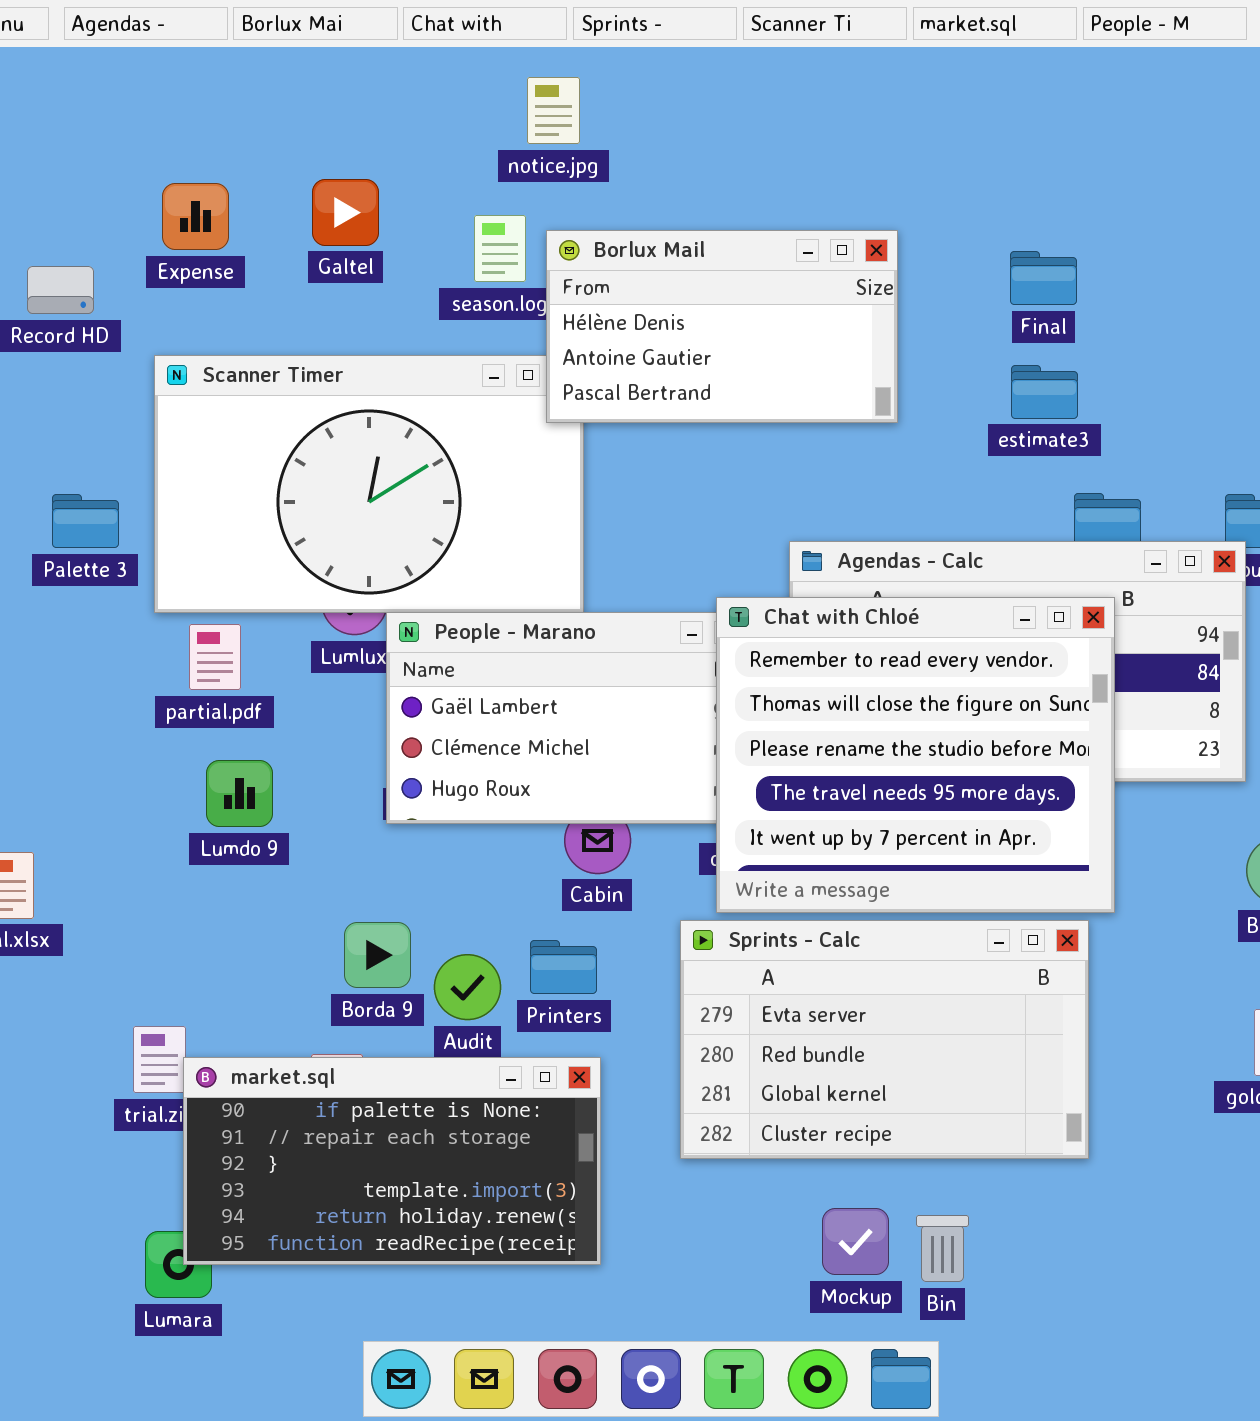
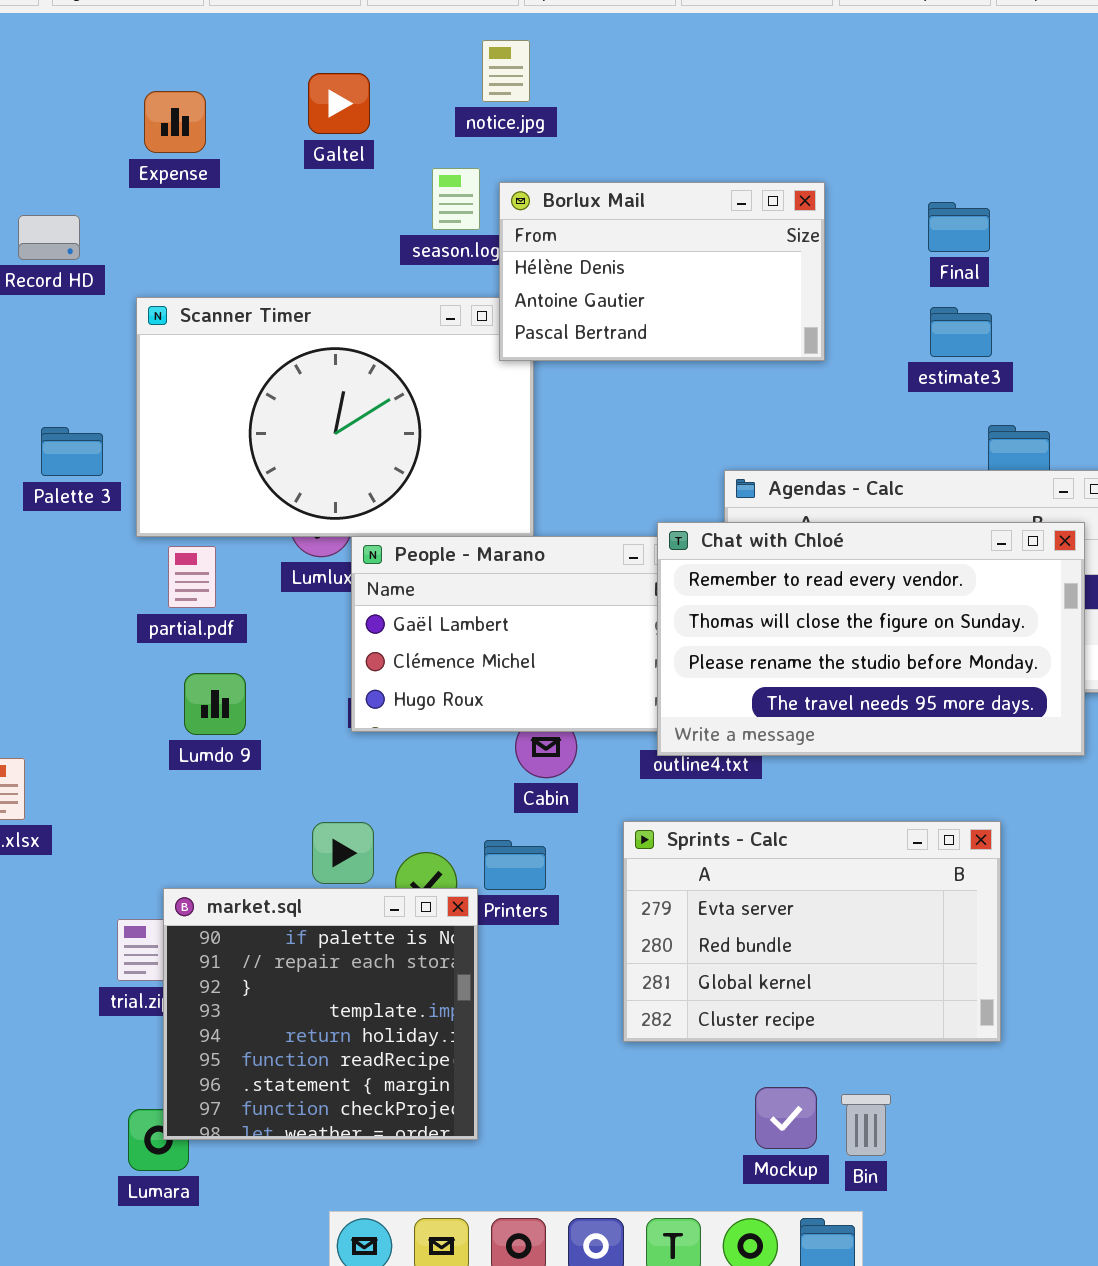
Galtel: [312,179,379,246] -> [308,73,370,134], moved
Expense: [162,183,229,250] -> [144,91,206,153], moved
Chat with Chloé: [716,597,1115,913] -> [657,522,1085,756], resized
market.sql: [183,1057,601,1265] -> [163,888,478,1140], resized

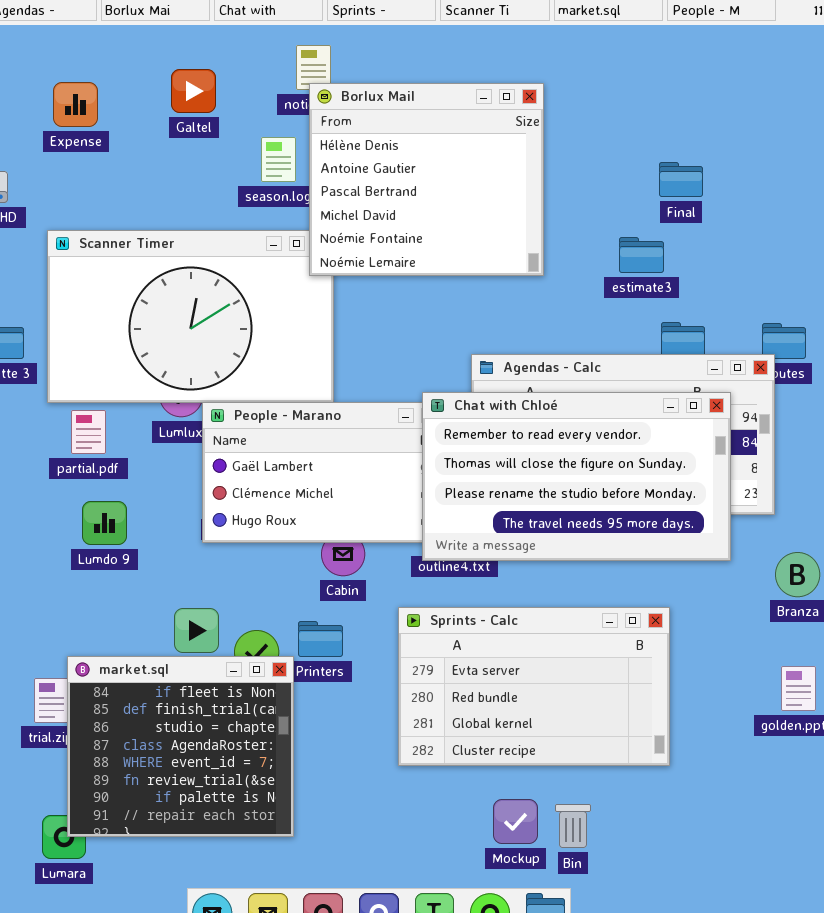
Borlux Mail: [499,182,825,361] -> [309,83,544,276], resized
Final: [928,202,990,252] -> [659,162,703,197], moved
market.sql: [163,888,478,1140] -> [67,656,294,837], scrolled up 6 rows

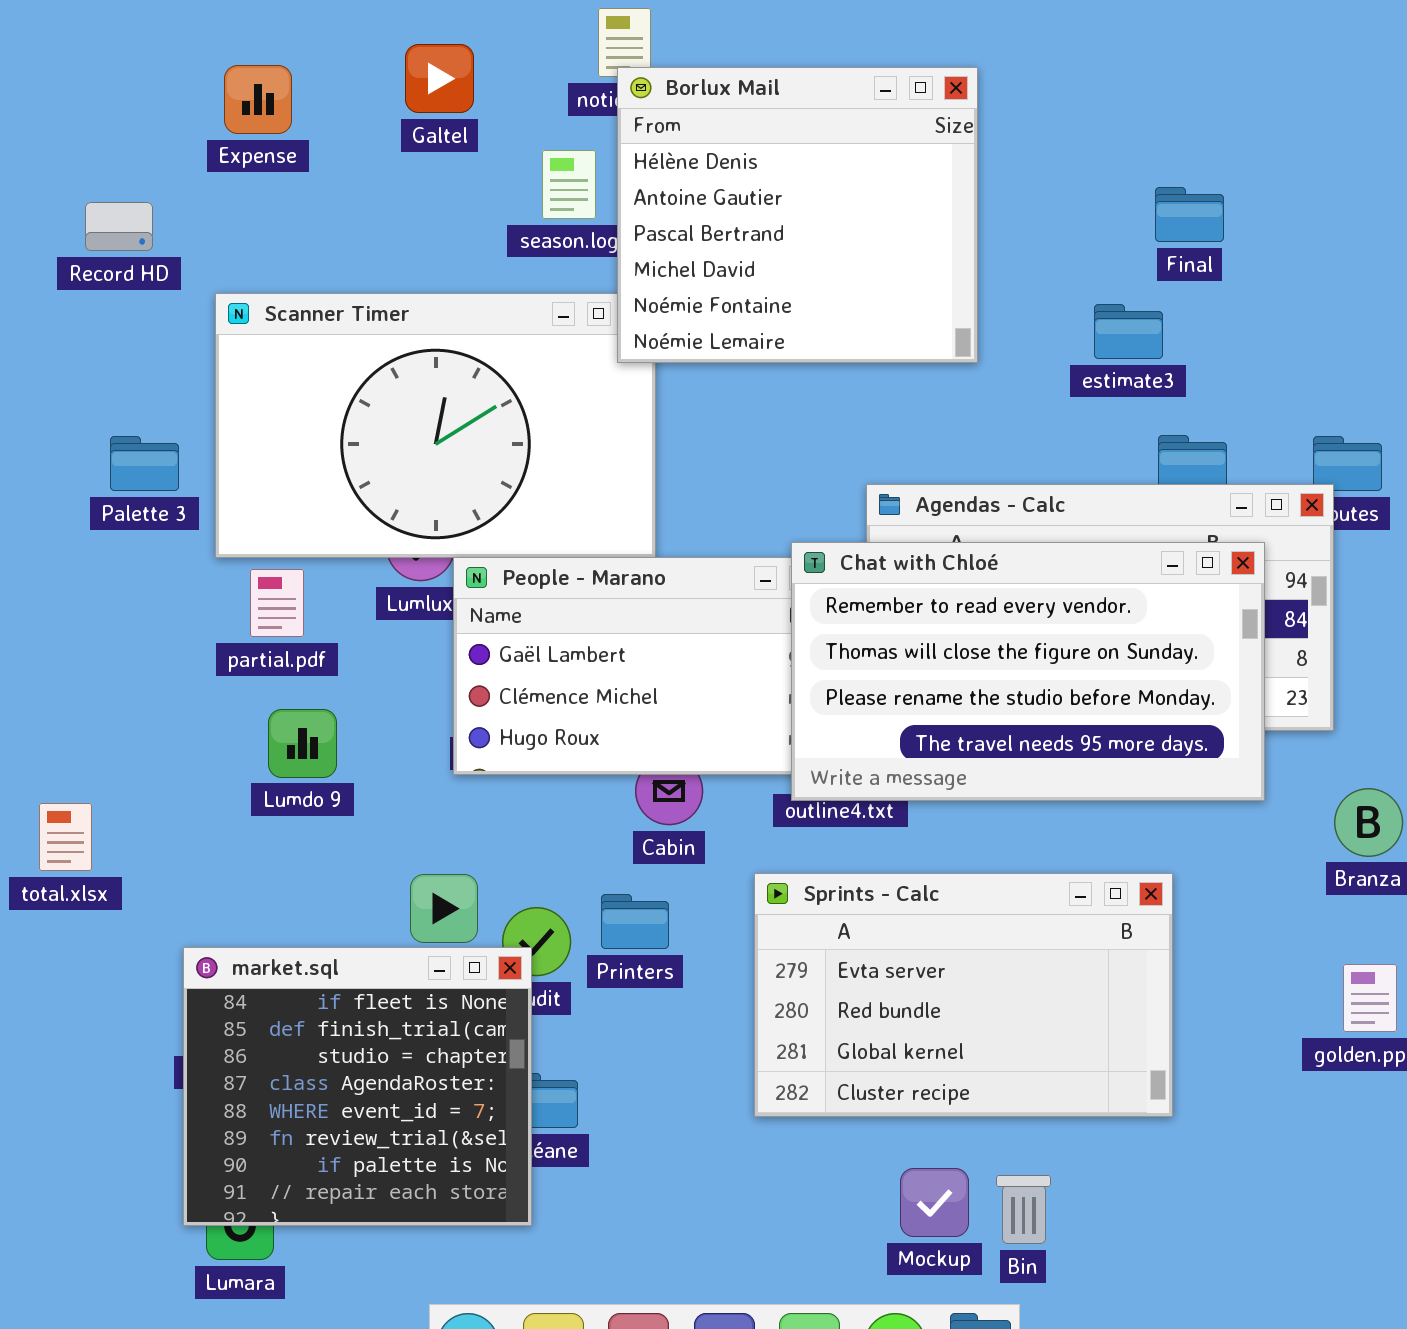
market.sql: [67,656,294,837] -> [183,947,532,1226], moved

